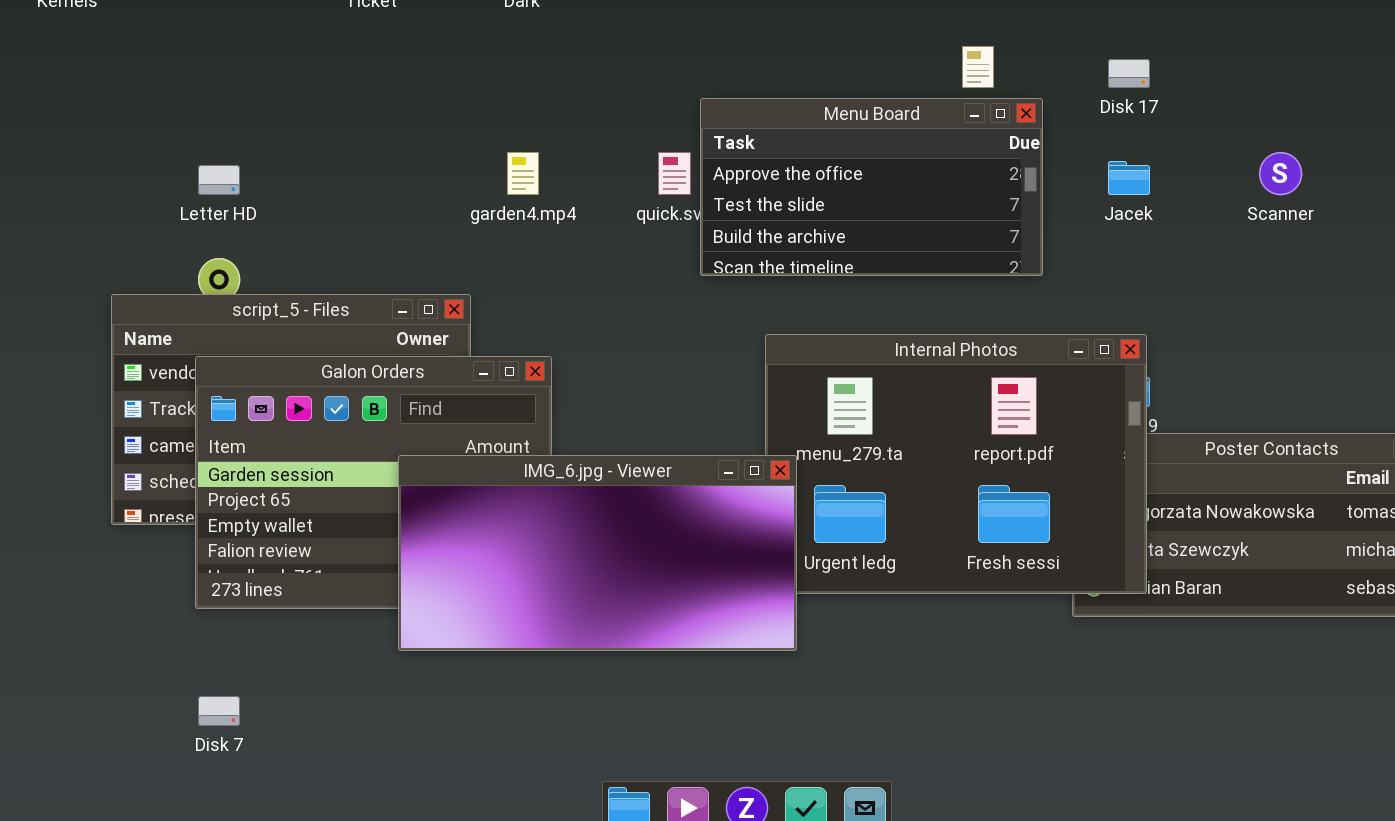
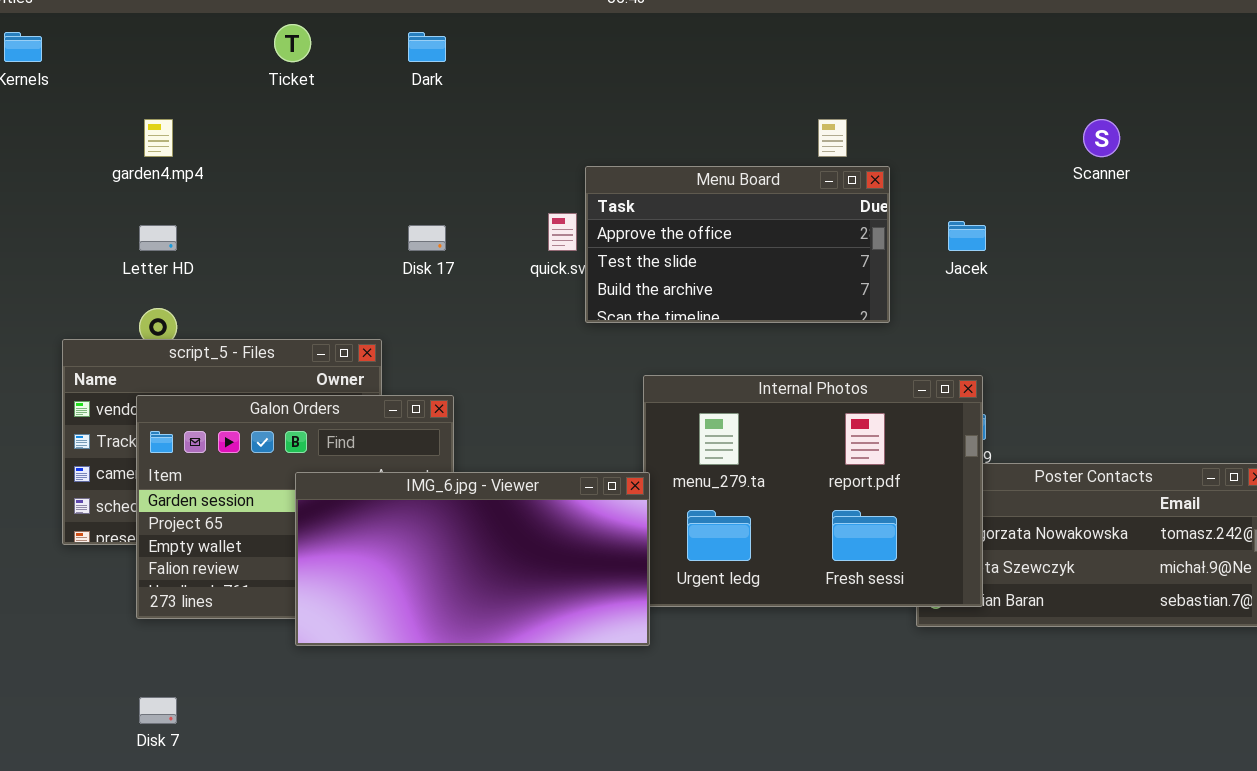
Disk 17: [1108,59,1150,88] -> [408,225,446,251], moved
garden4.mp4: [507,152,539,195] -> [144,119,173,157], moved
Scanner: [1259,152,1302,195] -> [1083,119,1120,157], moved
IMG_6.jpg - Viewer: [398,455,797,651] -> [295,472,650,646], moved

